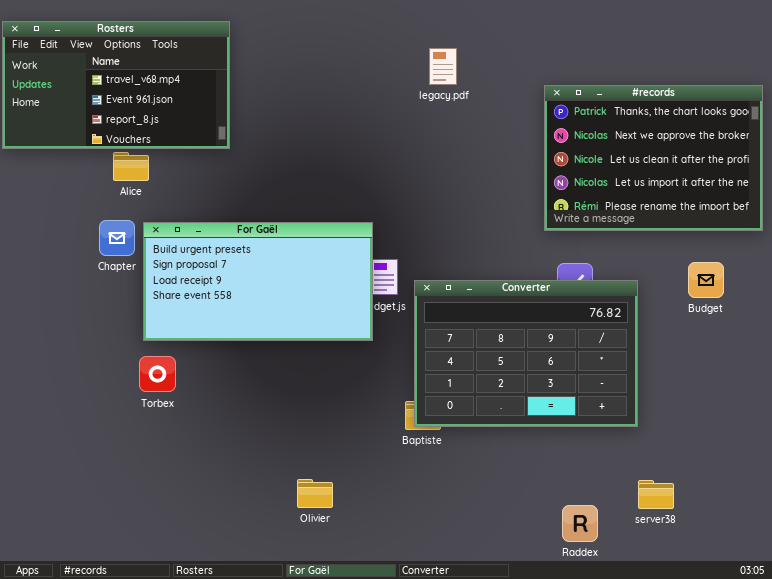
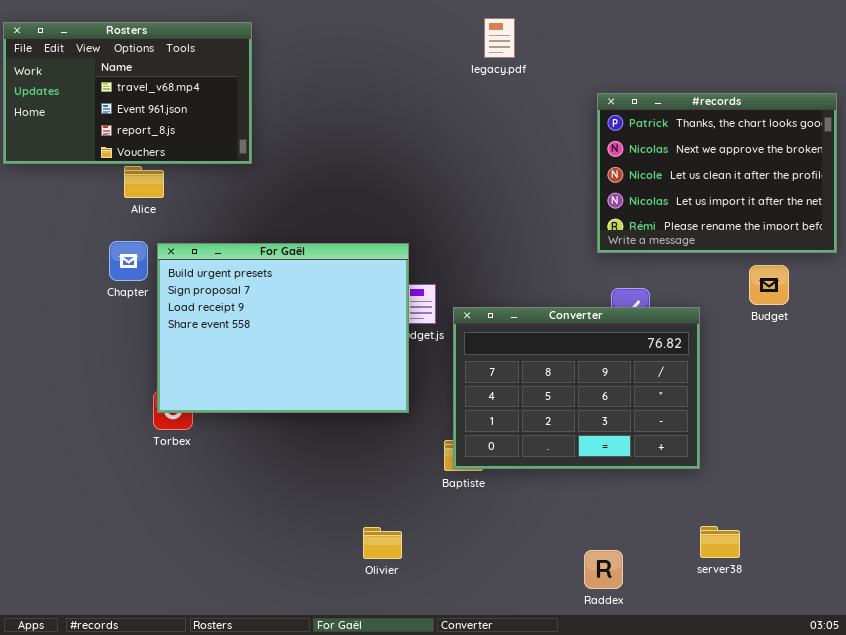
legacy.pdf: [429,48,457,85] -> [484,18,515,58], moved
For Gaël: [143,222,373,341] -> [157,243,409,413], resized
Budget: [688,262,724,298] -> [749,265,789,305], moved
Olivier: [297,479,333,508] -> [363,527,402,559], moved
Raddex: [562,505,598,542] -> [584,550,623,589], moved

